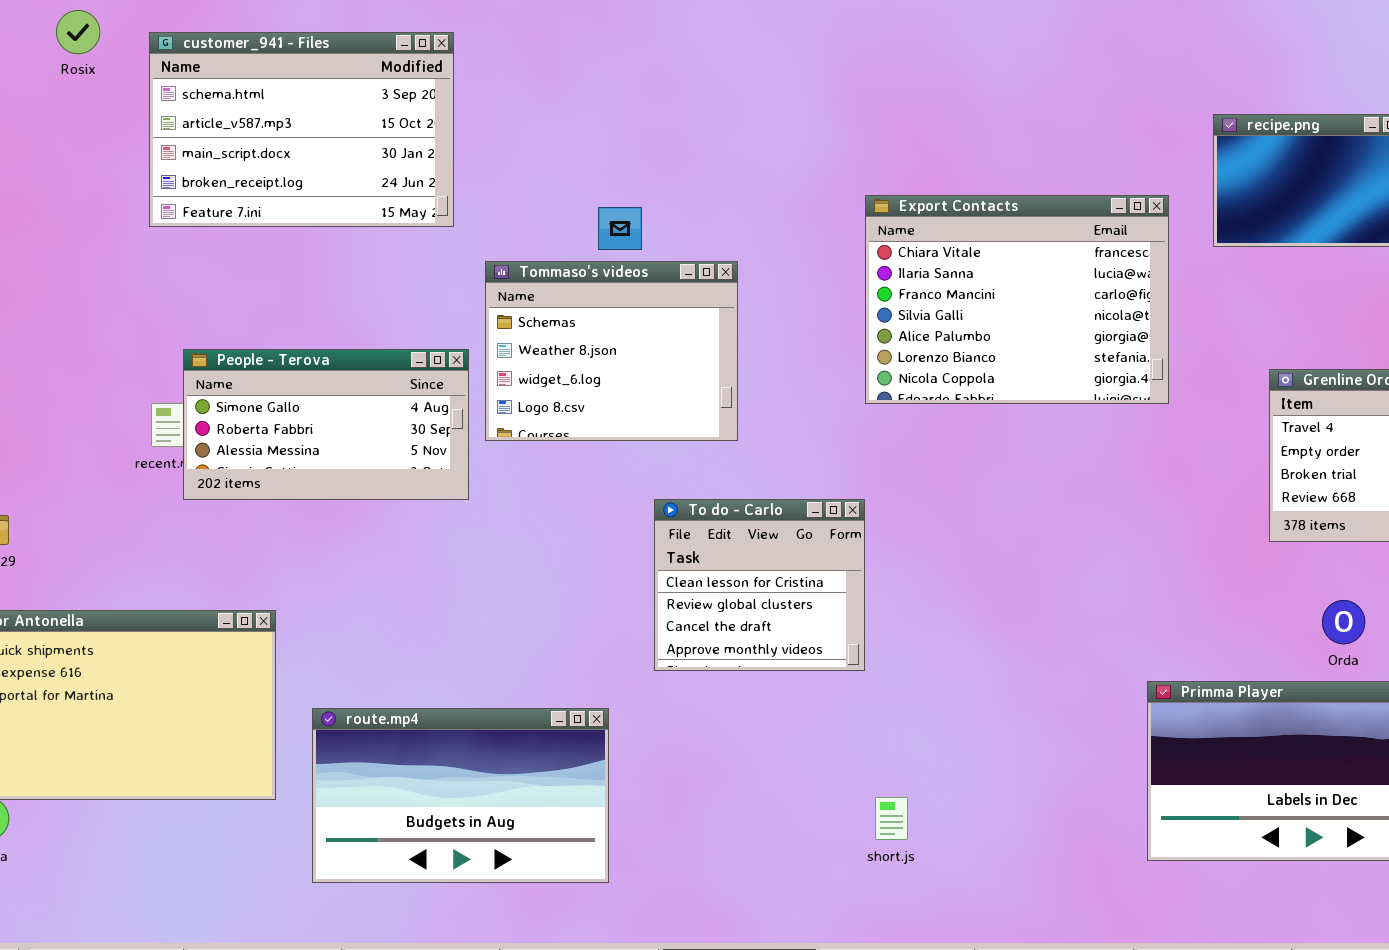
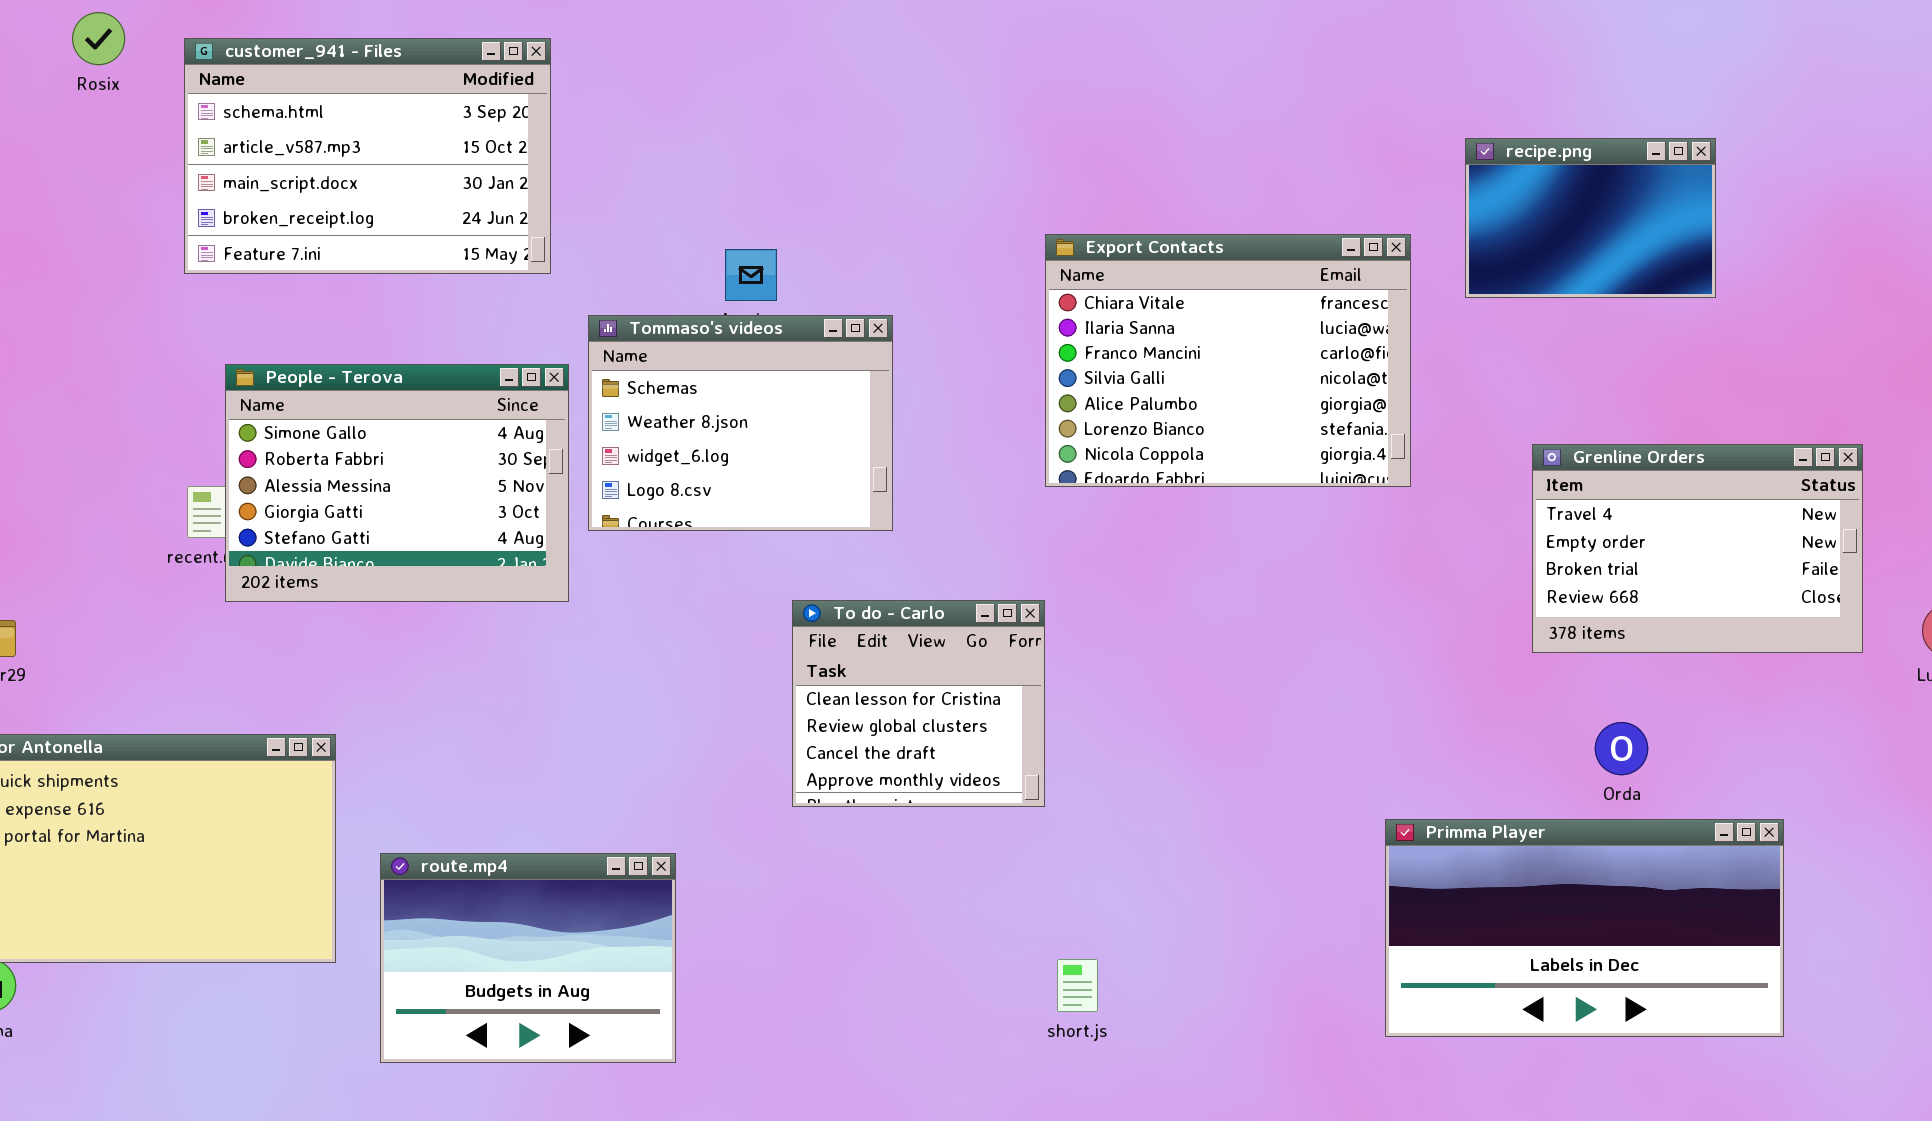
People - Terova: [183,349,469,500] -> [225,364,569,602], resized
route.mp4: [312,708,609,883] -> [380,853,676,1063], resized

